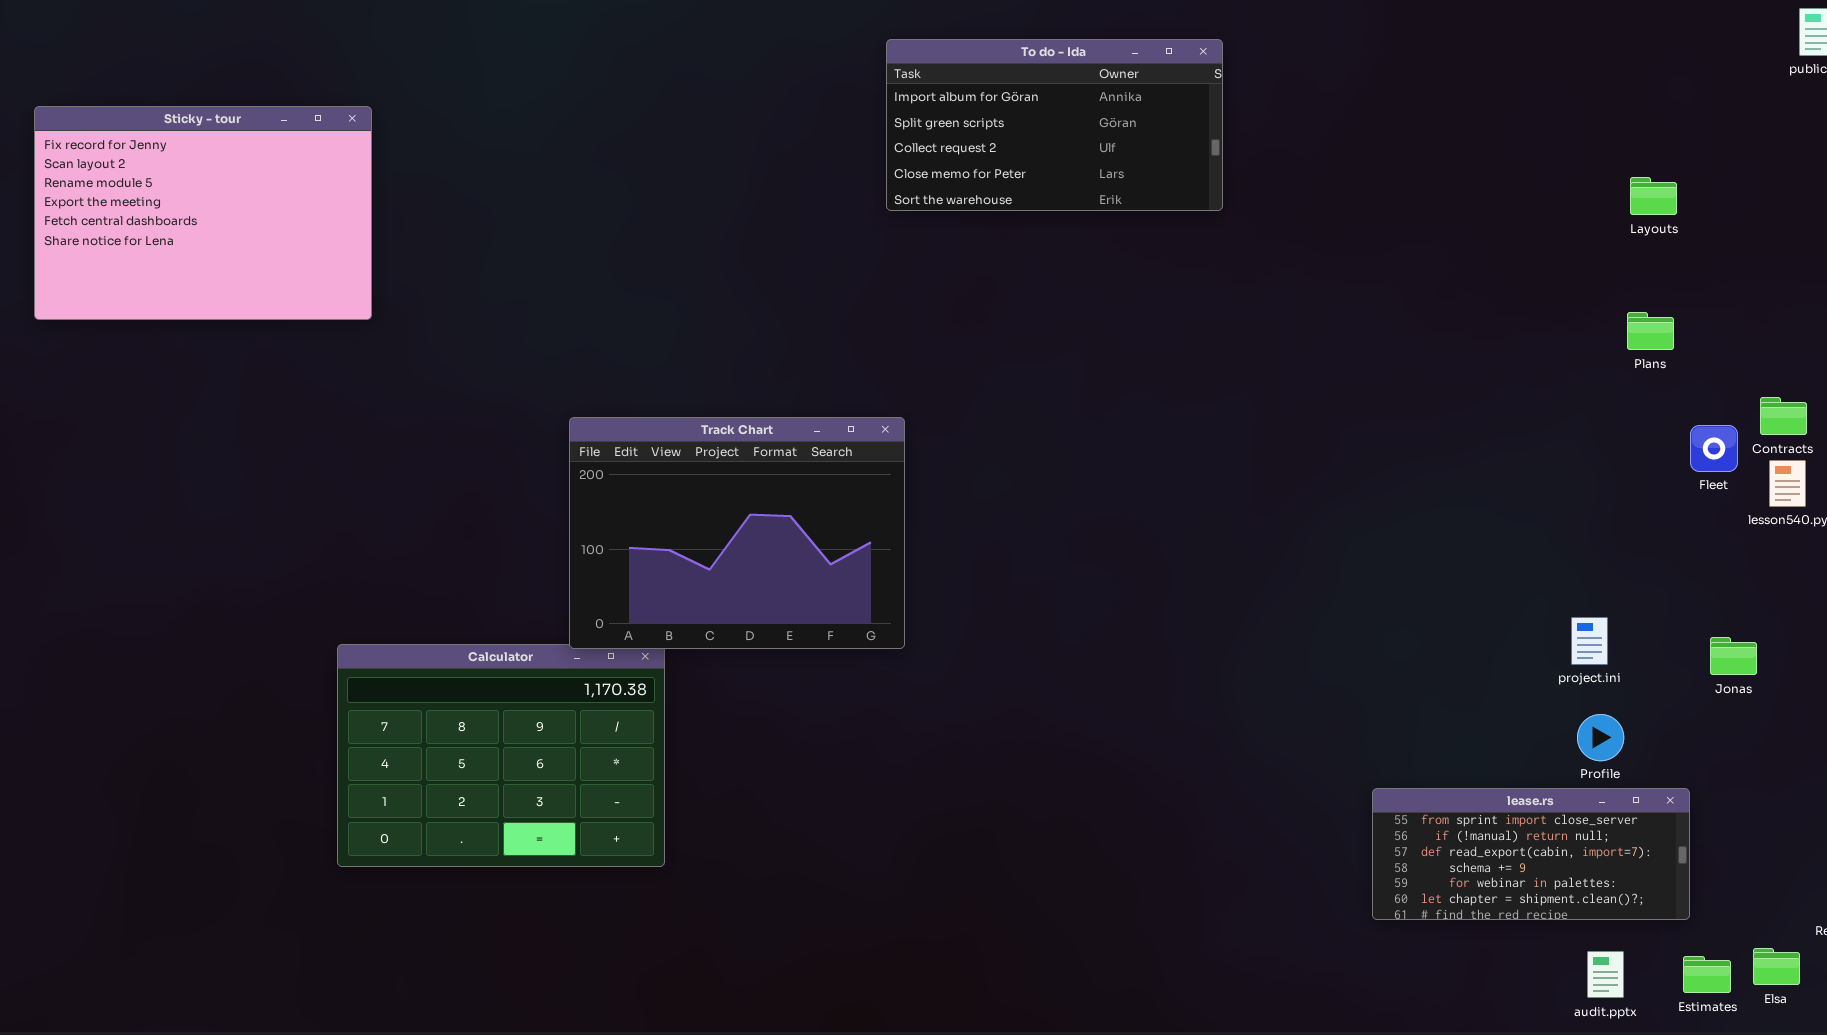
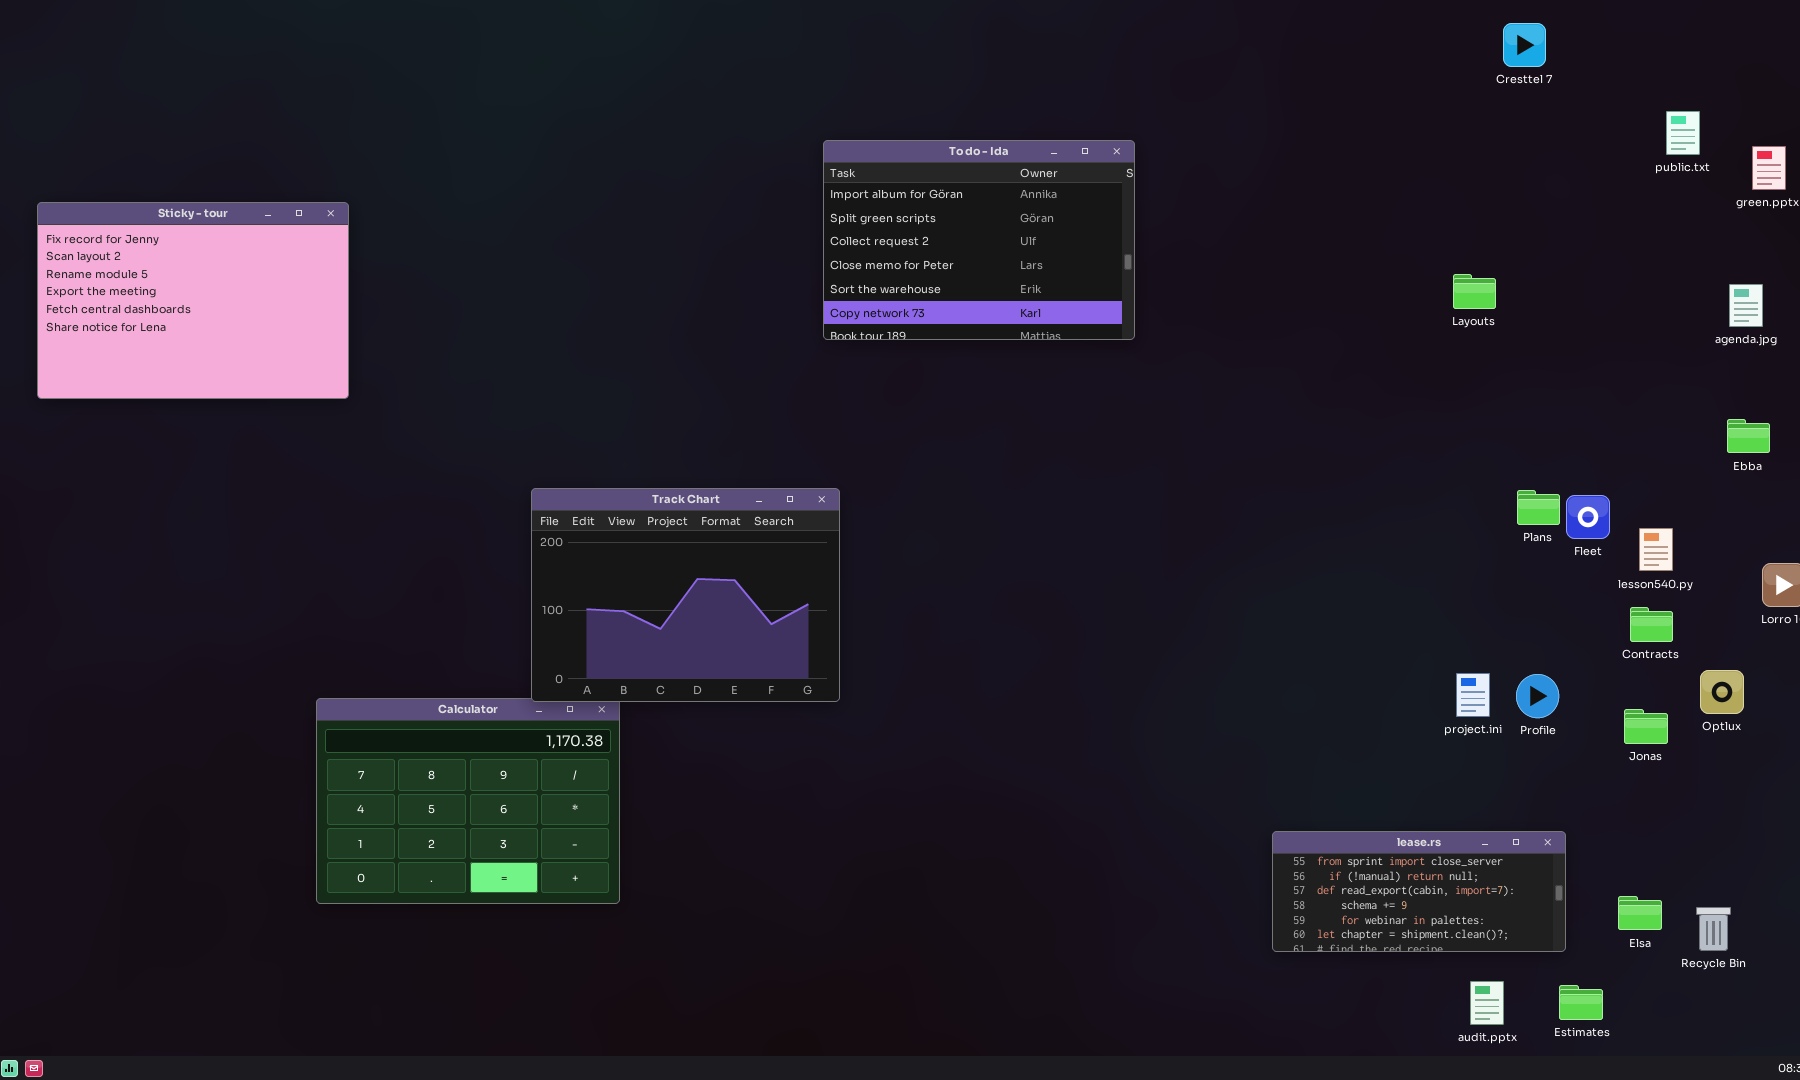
To do - Ida: [886,39,1223,211] -> [823,140,1135,340], resized
Layouts: [1630,177,1677,215] -> [1453,274,1496,309], moved
Plans: [1627,312,1674,350] -> [1517,490,1560,525], moved
Contracts: [1760,397,1807,435] -> [1630,607,1673,642], moved
Jonas: [1710,637,1757,675] -> [1624,709,1668,744], moved
Profile: [1577,714,1624,761] -> [1516,674,1559,718], moved
Elsa: [1753,948,1800,985] -> [1618,896,1662,930], moved

